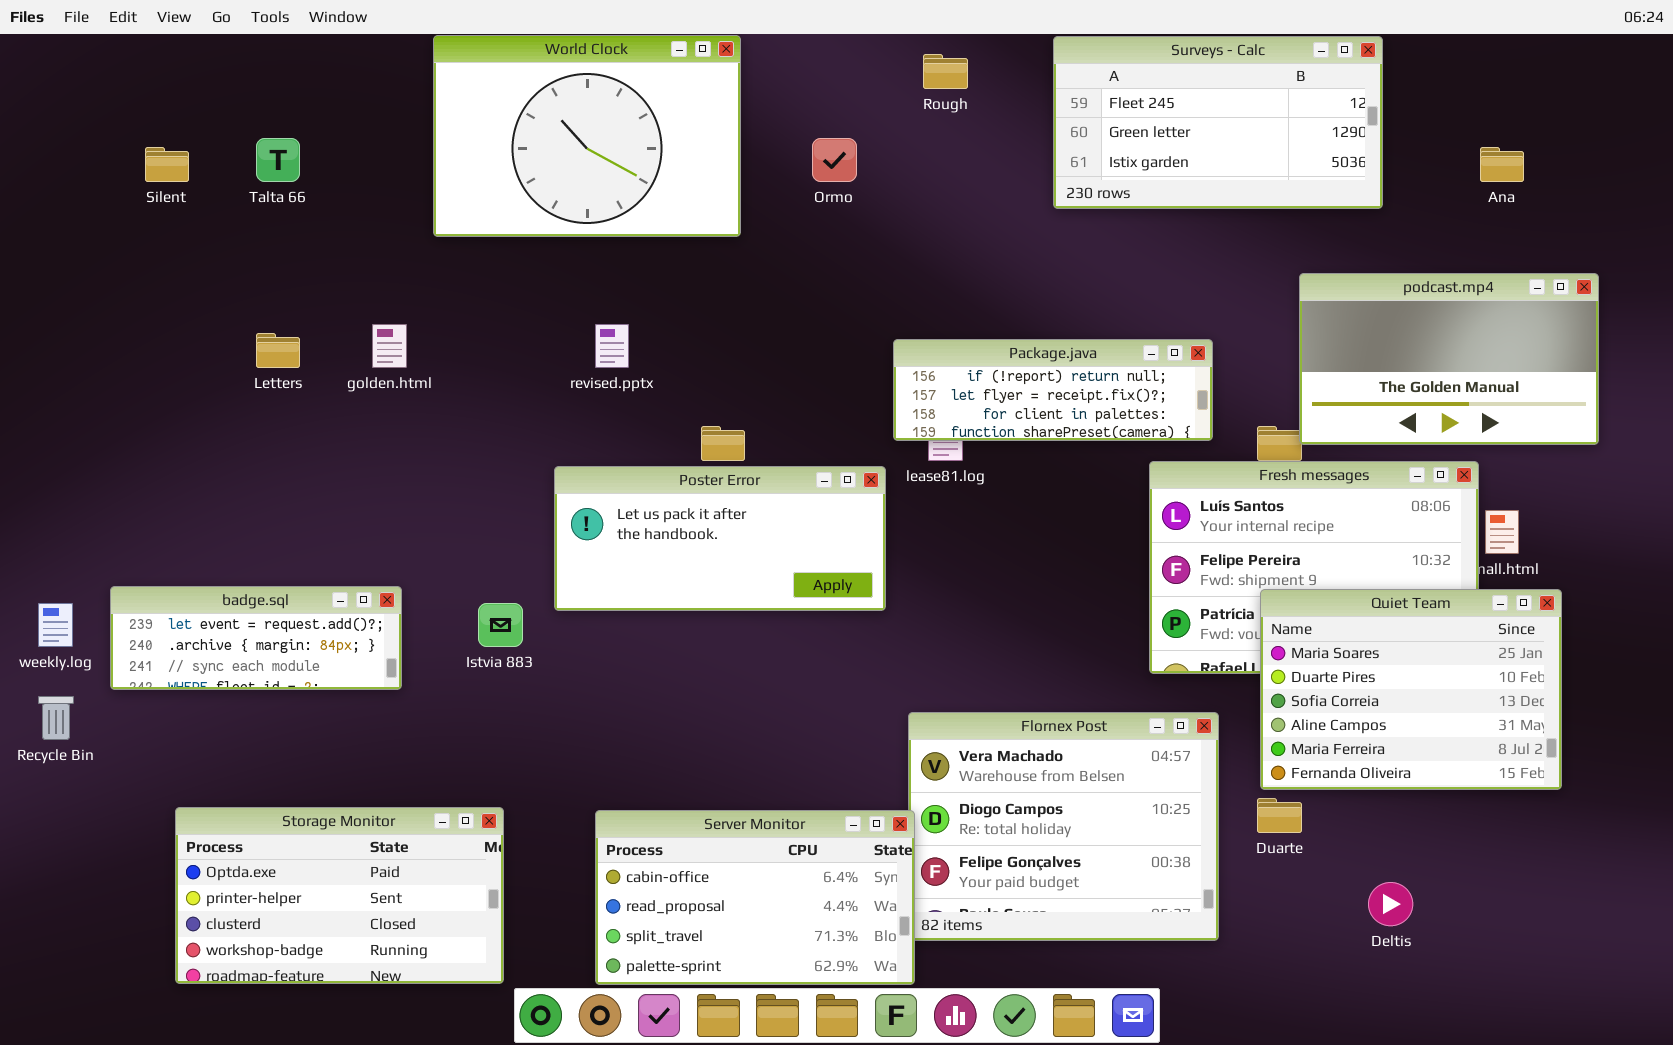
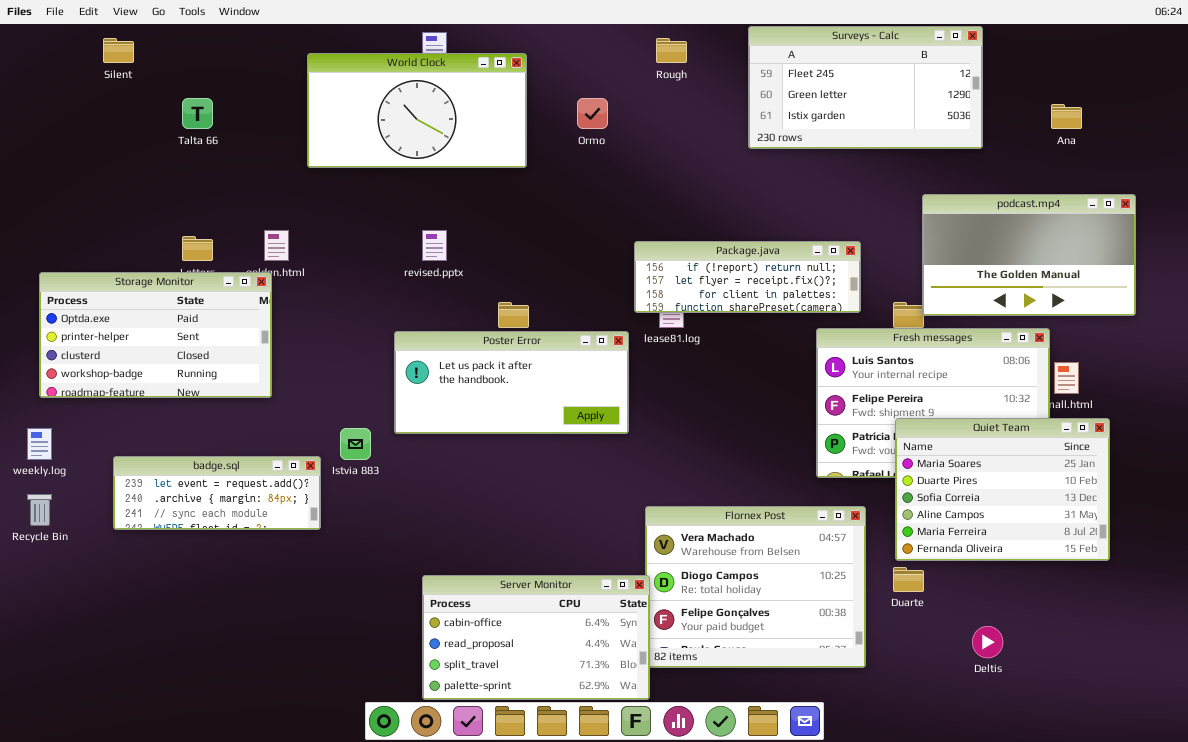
World Clock: [433,35,741,237] -> [307,53,527,168], resized
Silent: [145,147,189,182] -> [103,38,134,63], moved
badge.sql: [110,586,402,690] -> [113,456,321,530], moved
Storage Monitor: [175,807,504,984] -> [39,272,272,398], moved

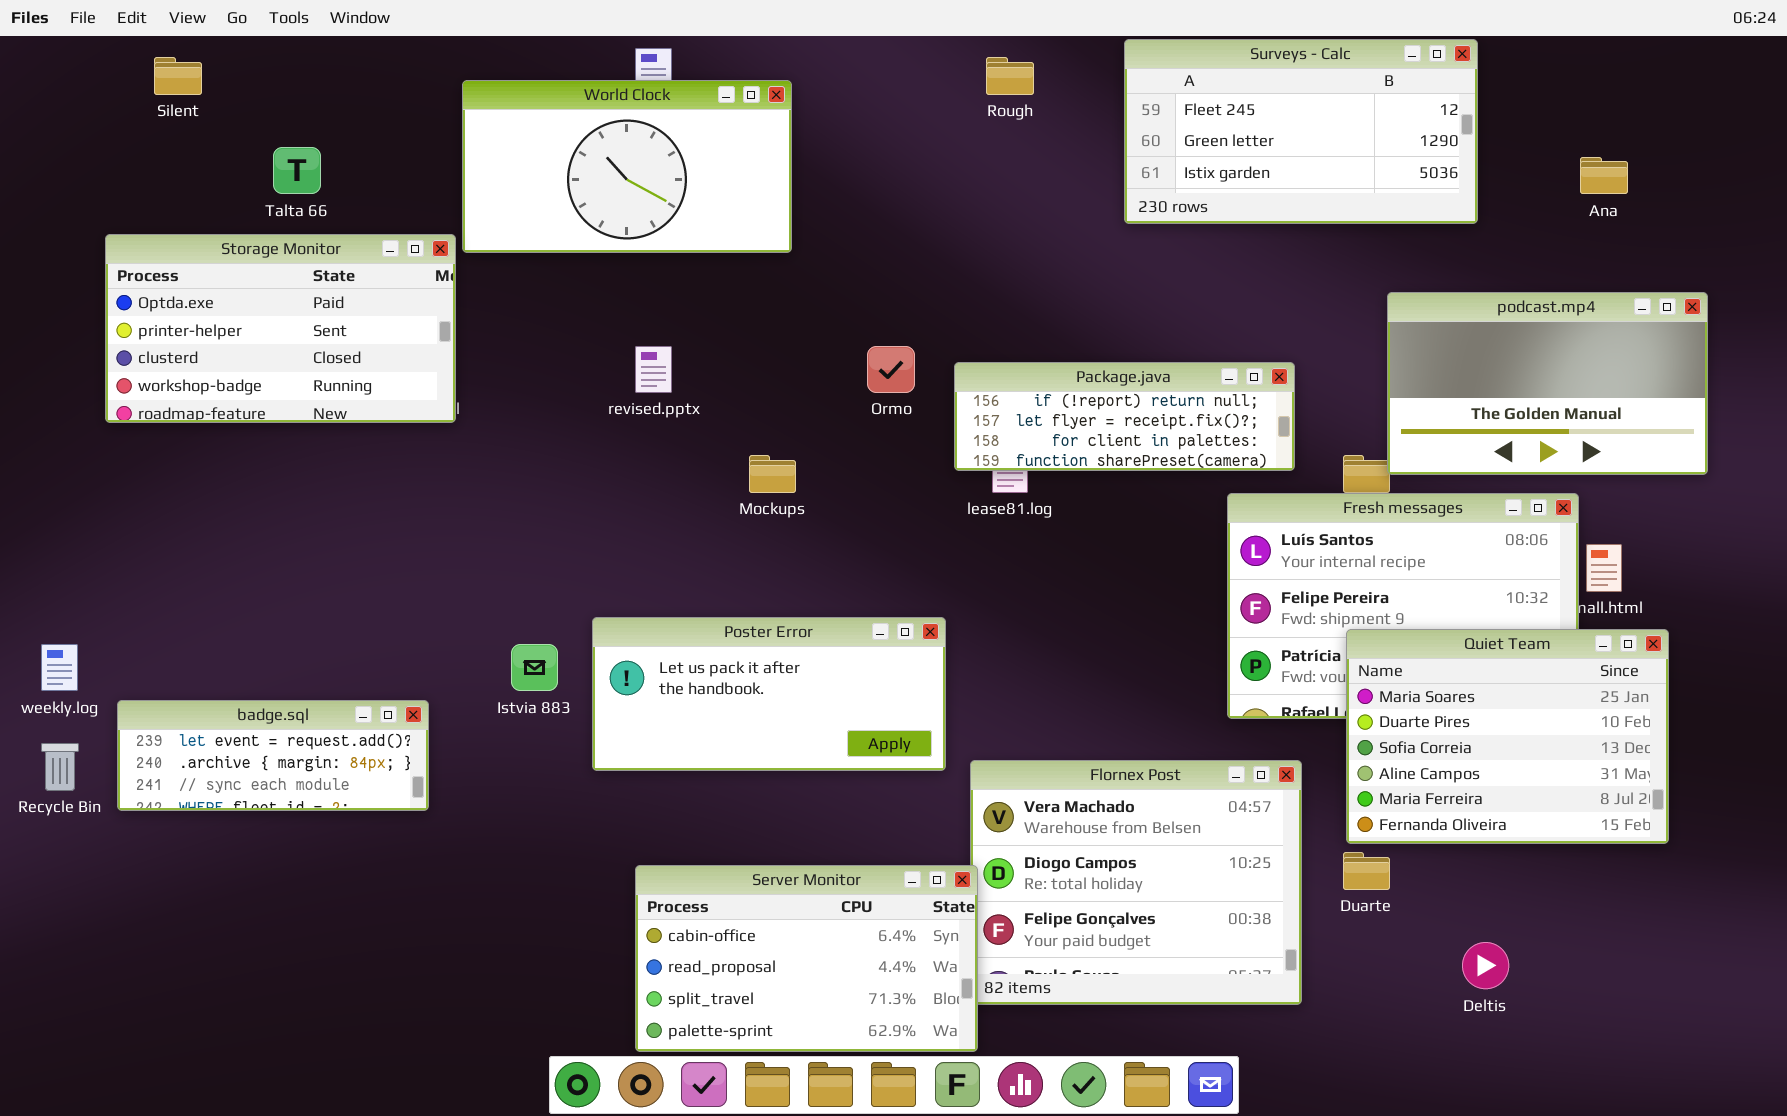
Ormo: [577,98,608,129] -> [867,346,915,393], moved
Storage Monitor: [39,272,272,398] -> [105,234,456,423], moved
Poster Error: [394,331,629,434] -> [592,617,946,771], moved
badge.sql: [113,456,321,530] -> [117,700,429,811], moved

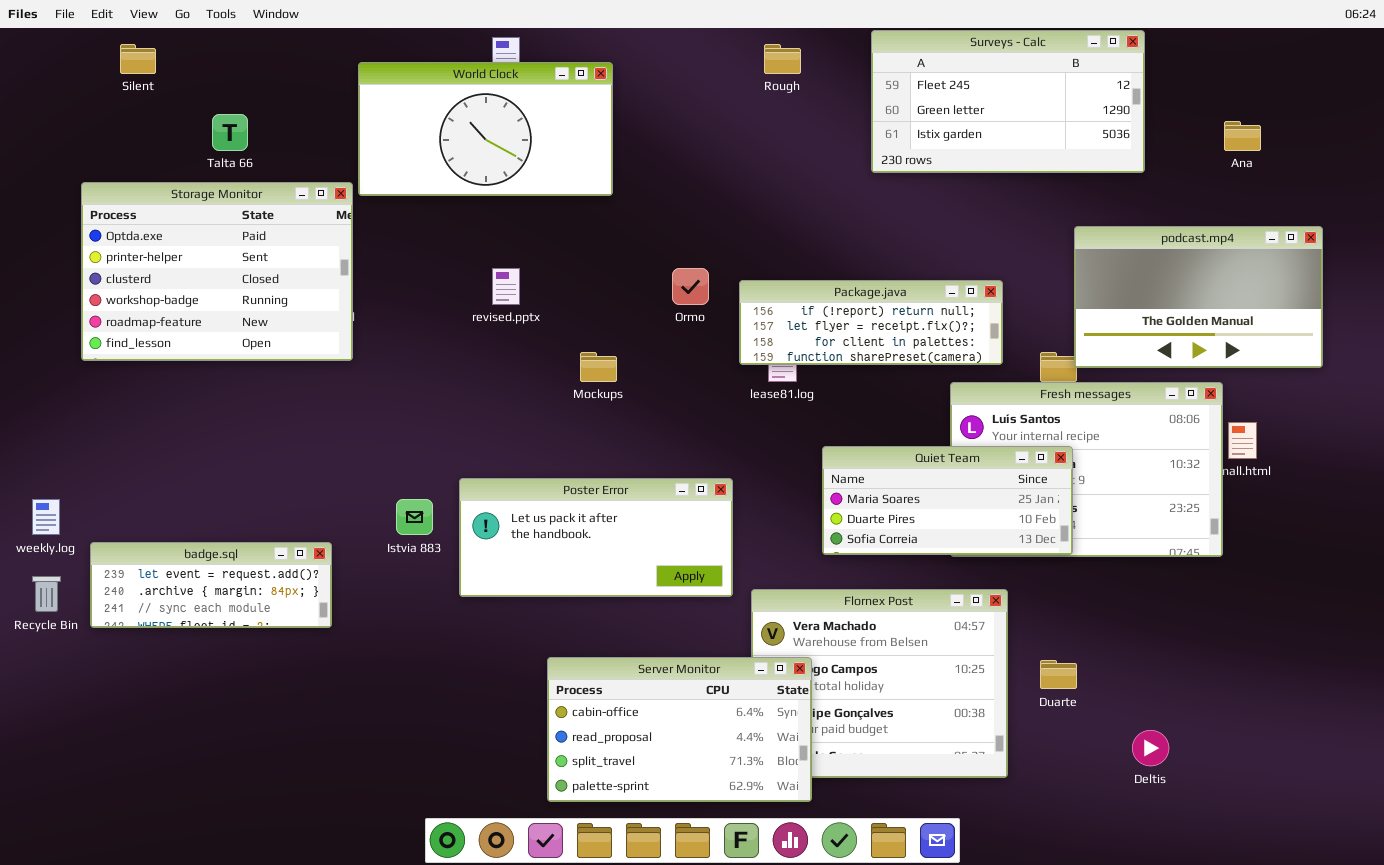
Storage Monitor: [105,234,456,423] -> [81,182,353,361], resized
Quiet Team: [1346,629,1669,844] -> [822,446,1073,555], moved, resized
Server Monitor: [635,865,978,1052] -> [547,657,812,802], moved

